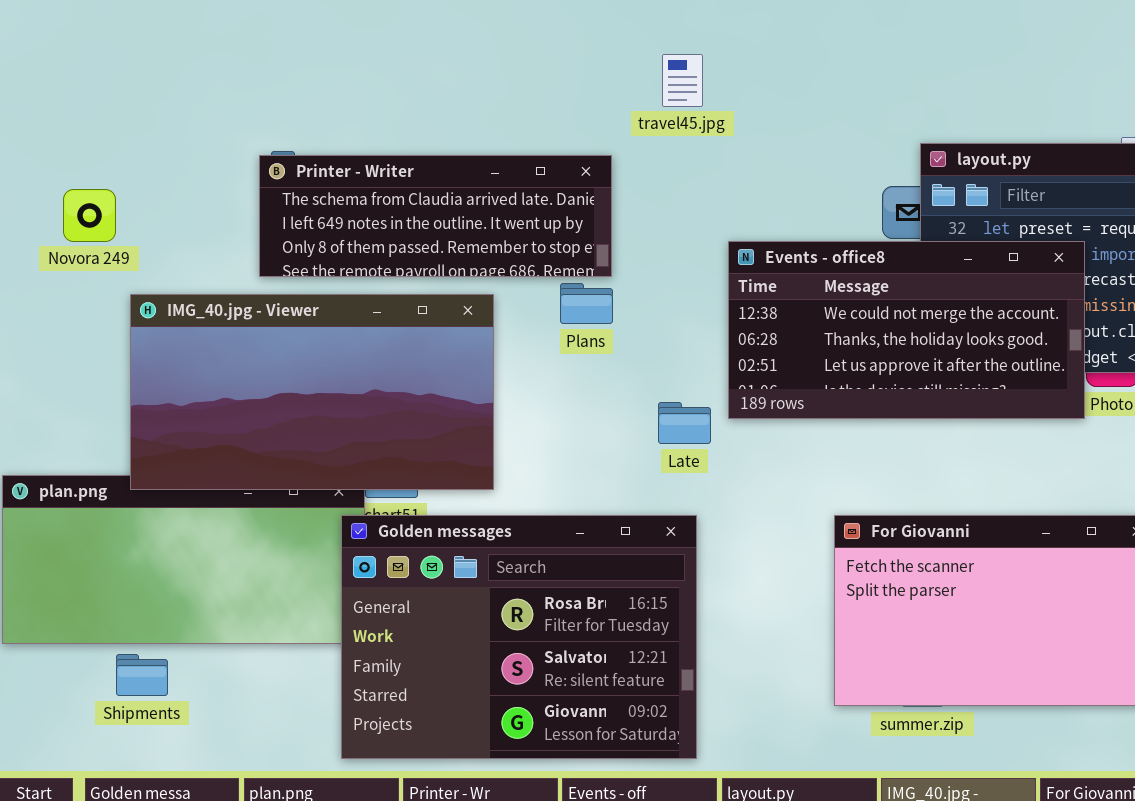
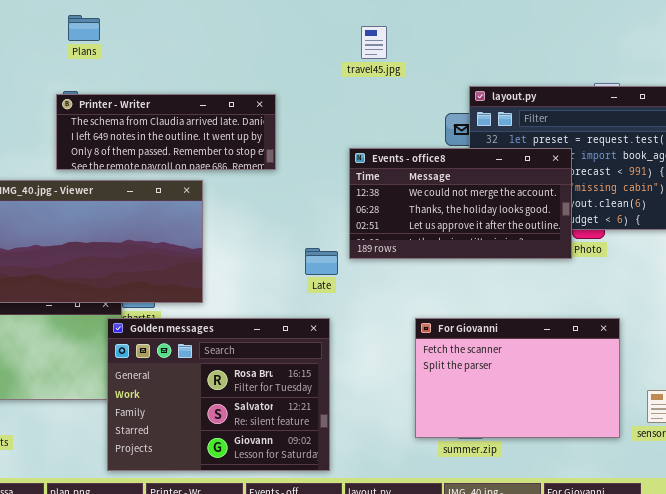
travel45.jpg: [662,54,703,107] -> [361,26,387,59], moved
Plans: [560,283,613,324] -> [68,15,100,41], moved

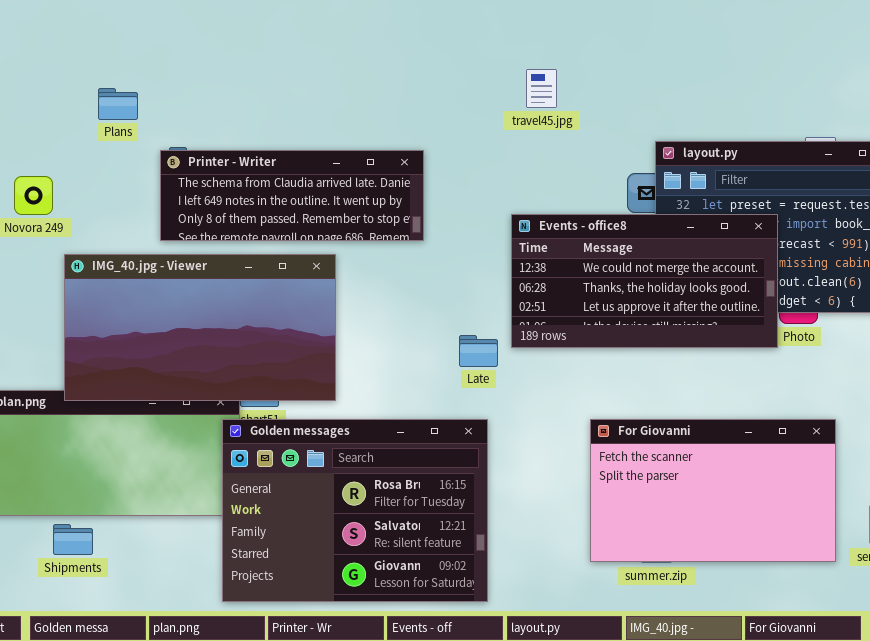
Plans: [68,15,100,41] -> [98,88,138,120], moved

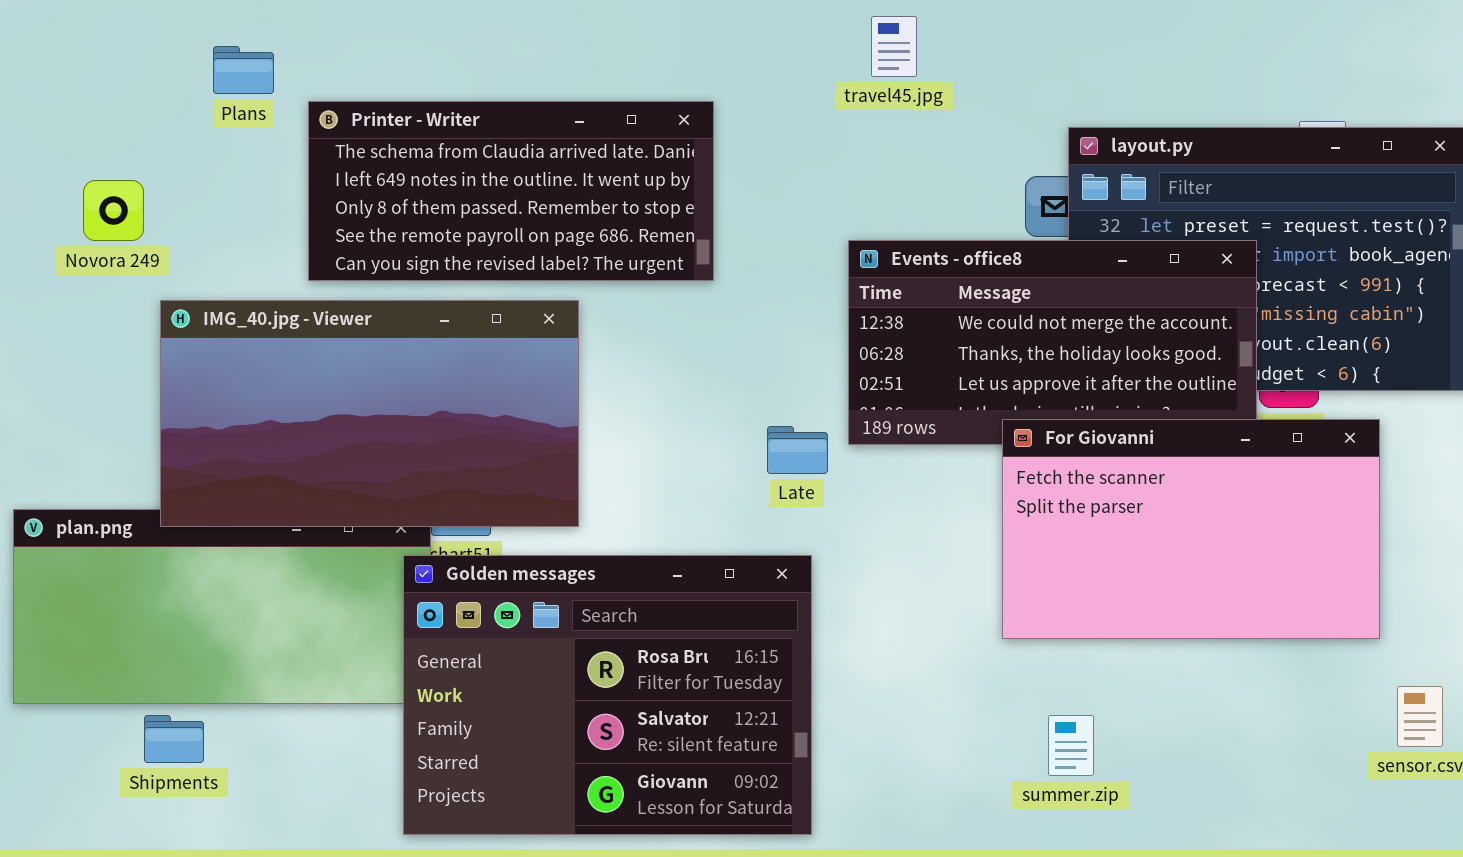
Printer - Writer: [160,150,424,241] -> [308,101,714,281], resized
For Giovanni: [590,419,836,562] -> [1002,419,1380,639], moved

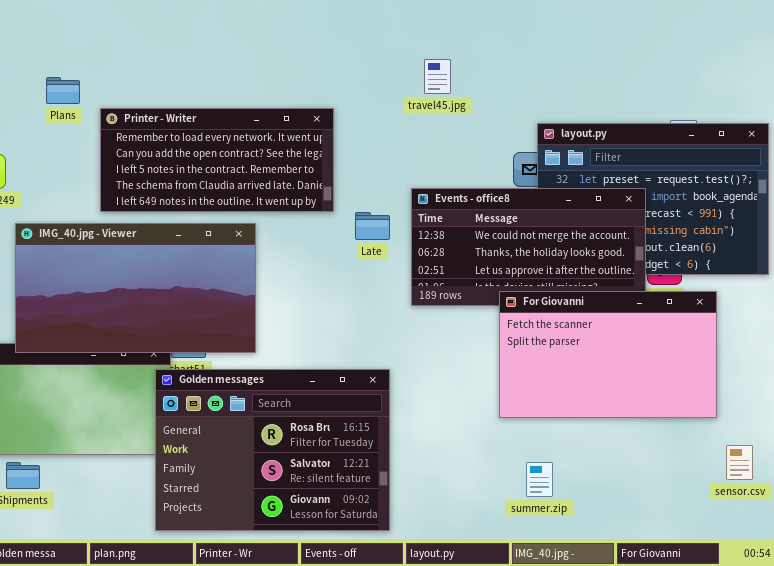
Printer - Writer: [308,101,714,281] -> [100,108,334,212], scrolled up 3 rows
Late: [767,426,828,474] -> [355,212,390,240], moved

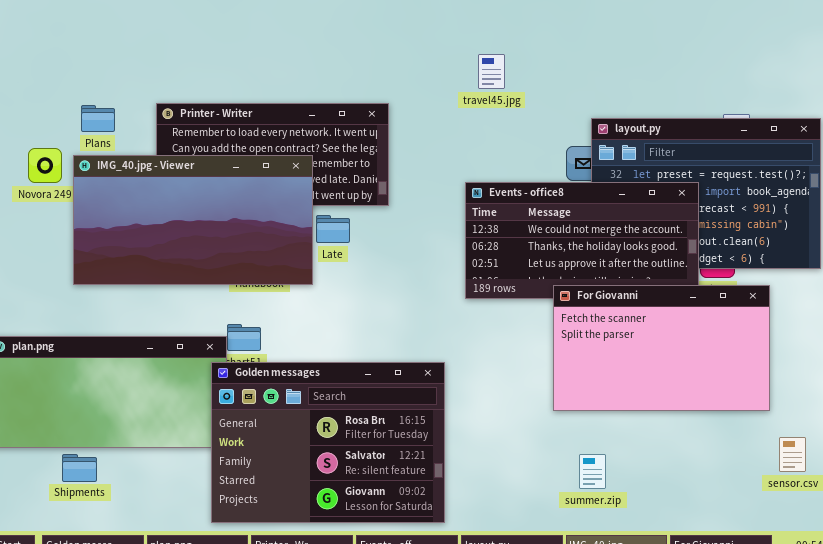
Plans: [46,77,80,104] -> [81,105,115,132], moved
Late: [355,212,390,240] -> [316,215,350,243], moved
IMG_40.jpg - Viewer: [15,223,256,353] -> [73,155,313,285], moved

